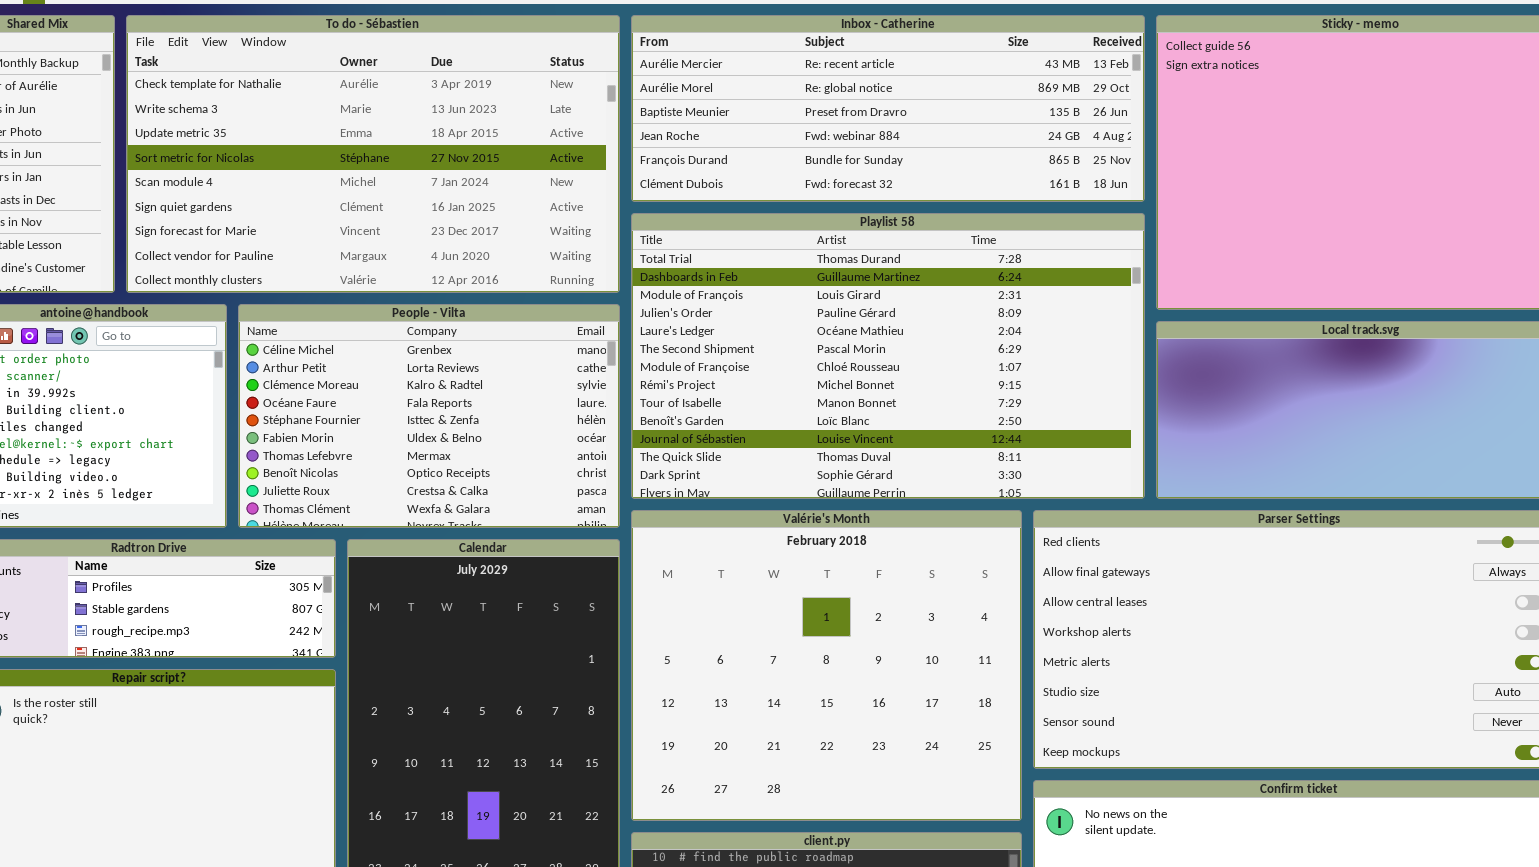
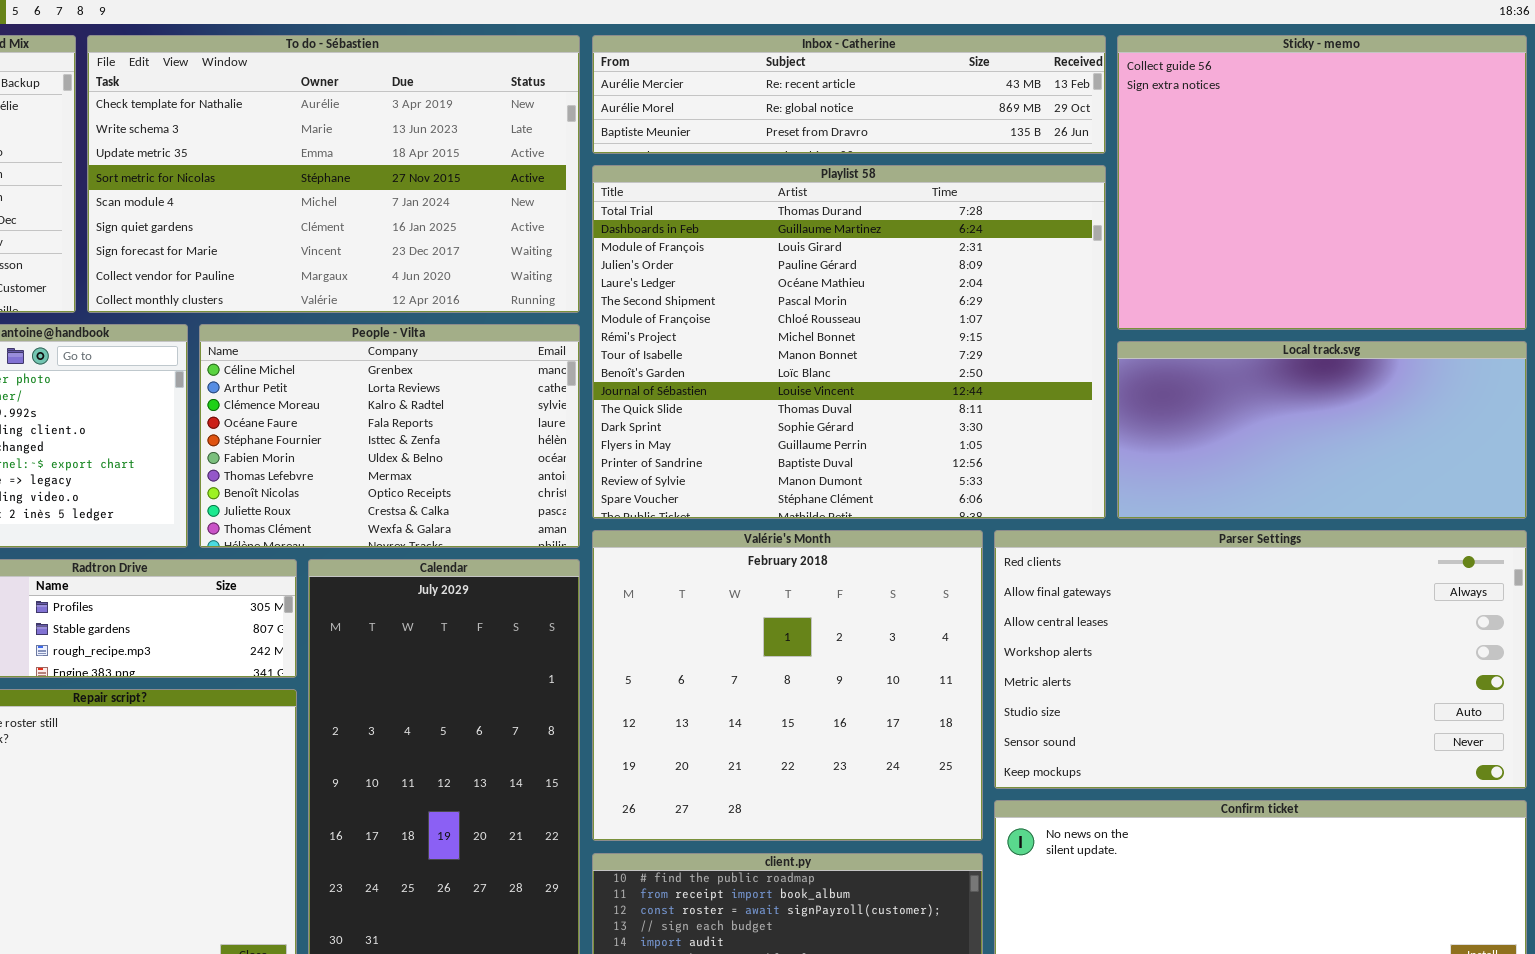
Inbox - Catherine: [631,15,1145,202] -> [592,35,1106,154], resized
Playlist 58: [631,213,1145,499] -> [592,165,1106,519], resized

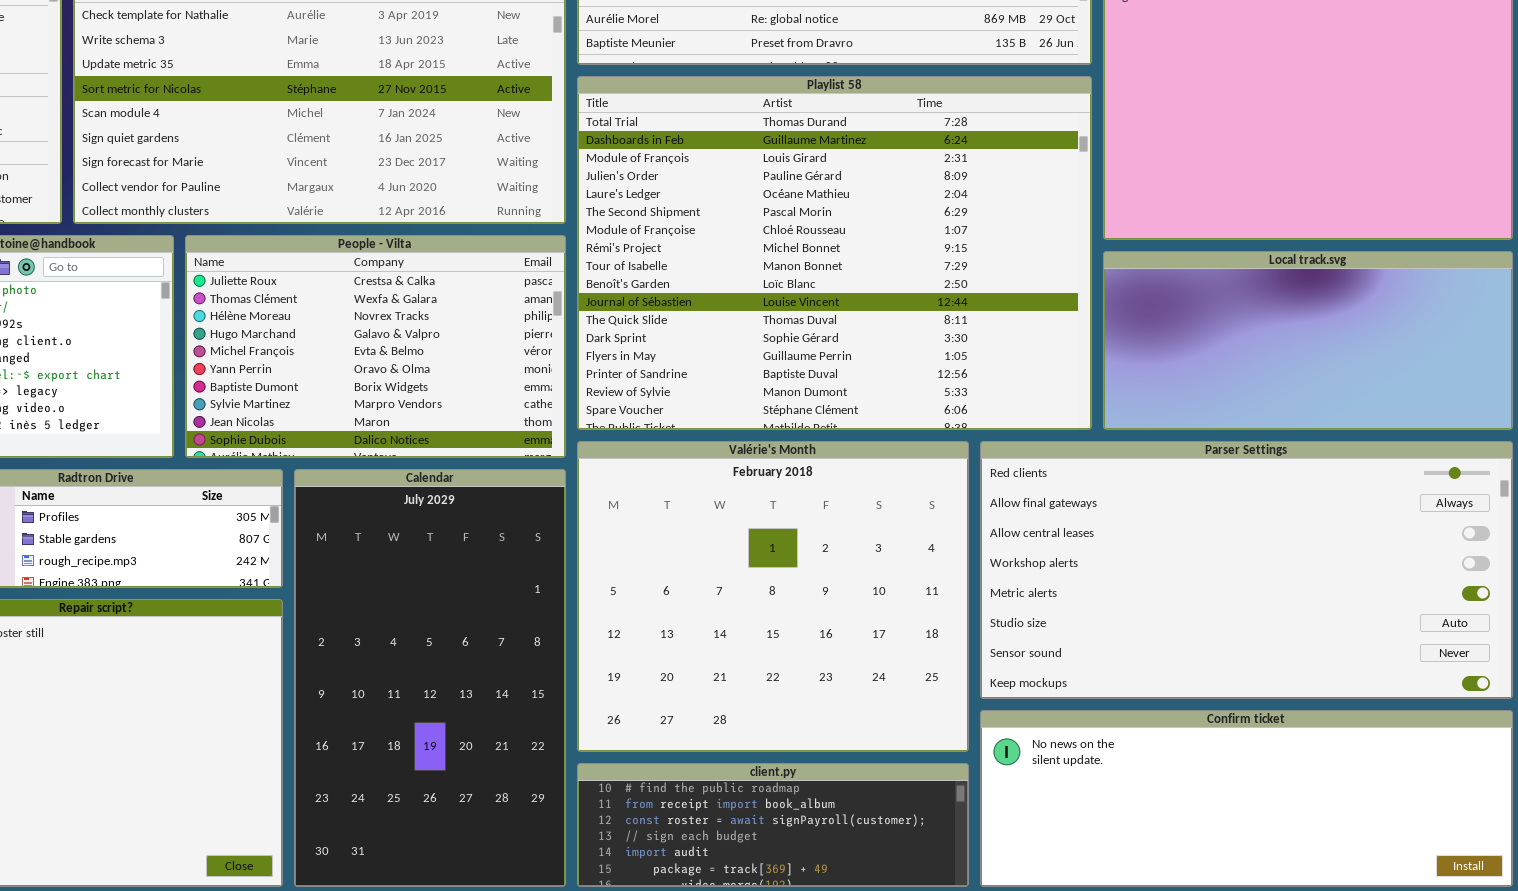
People - Vilta: [199,324,580,548] -> [185,235,566,458], scrolled down 8 rows

